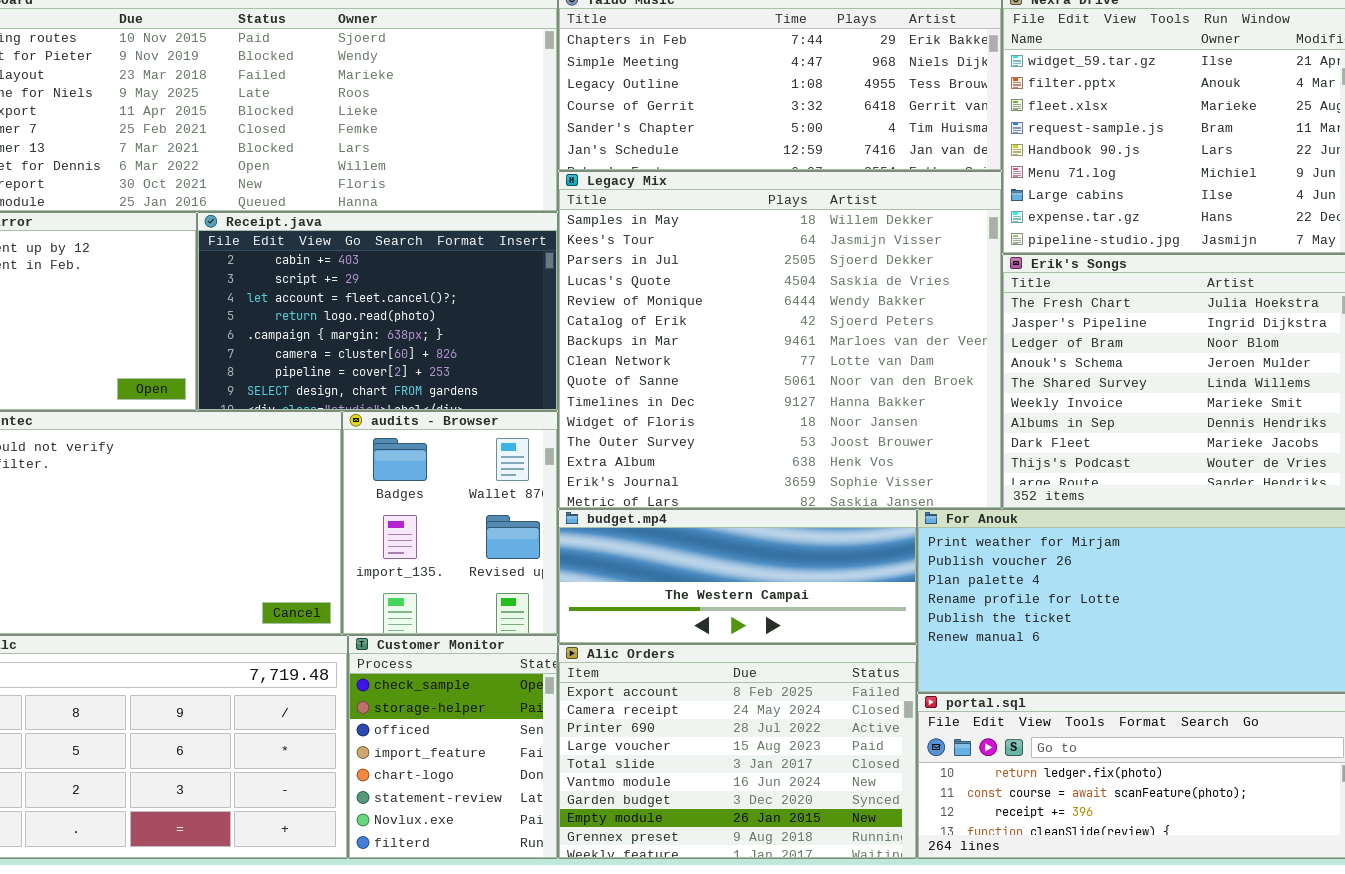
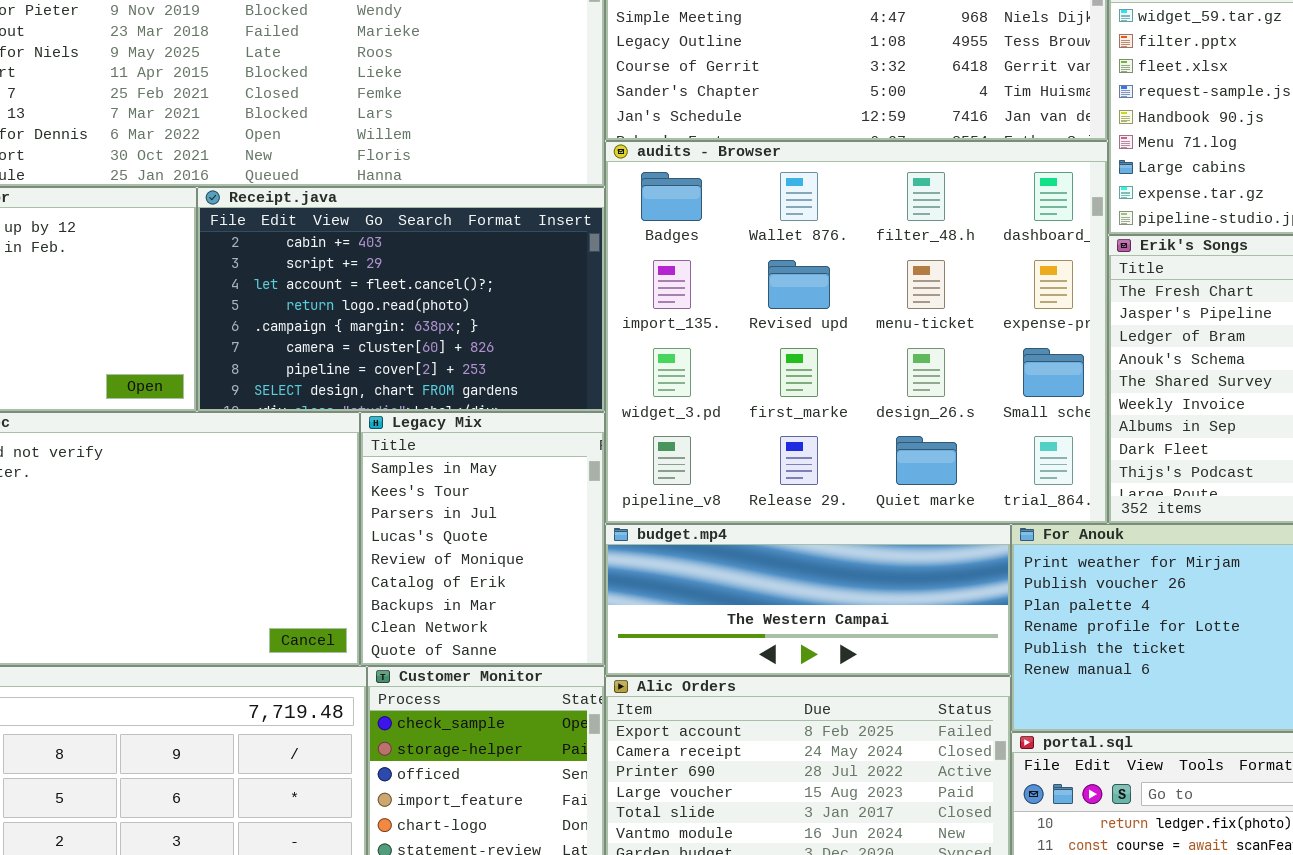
Legacy Mix: [558,171,1002,509] -> [360,412,605,666], moved, resized
audits - Browser: [342,411,558,635] -> [605,141,1108,524], moved, resized

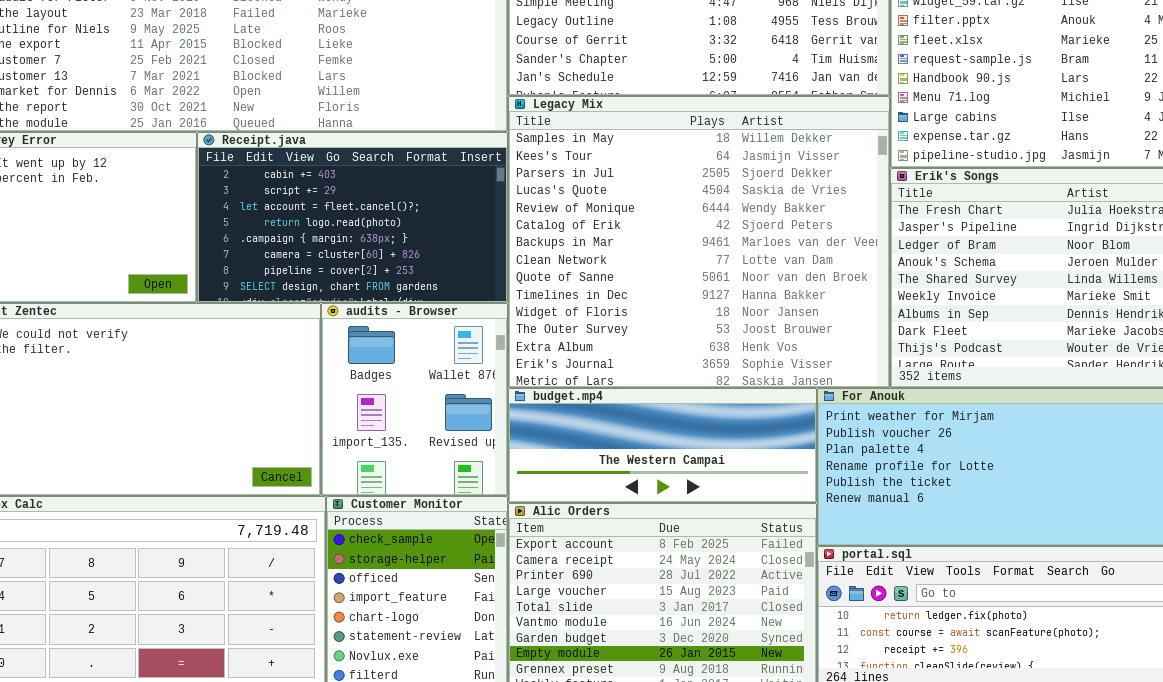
audits - Browser: [605,141,1108,524] -> [321,303,508,496], moved, resized
Legacy Mix: [360,412,605,666] -> [508,96,890,388], moved, resized

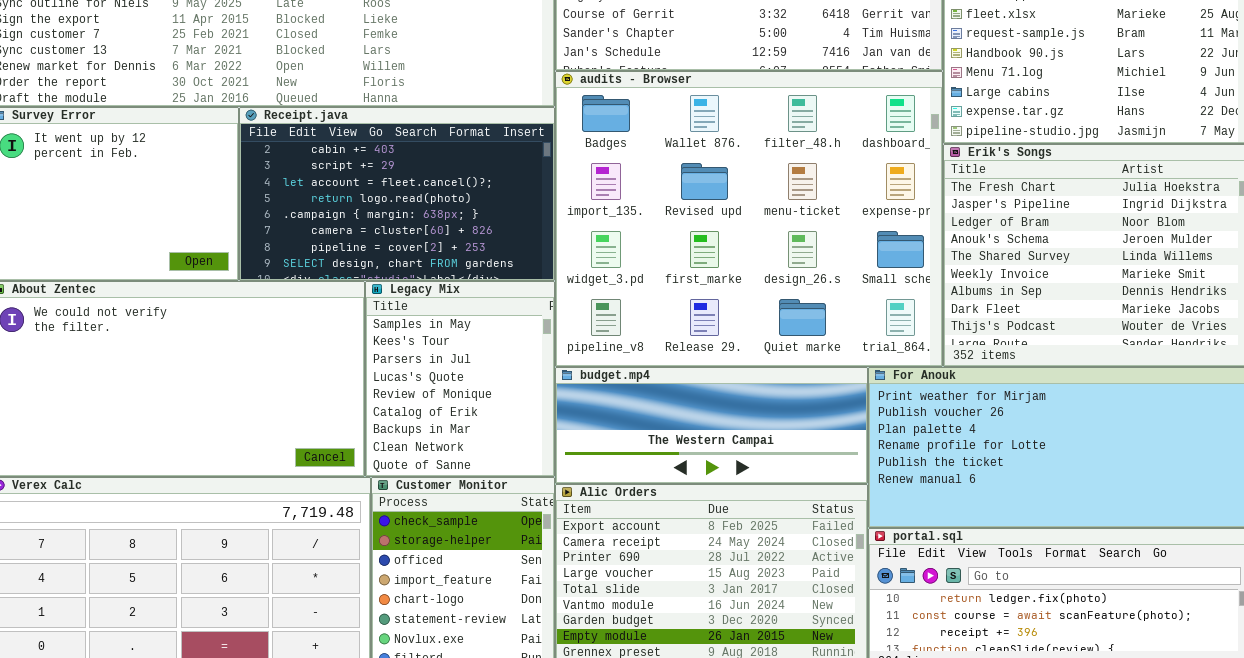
Legacy Mix: [508,96,890,388] -> [365,281,555,477], moved, resized
audits - Browser: [321,303,508,496] -> [555,71,943,367], moved, resized

